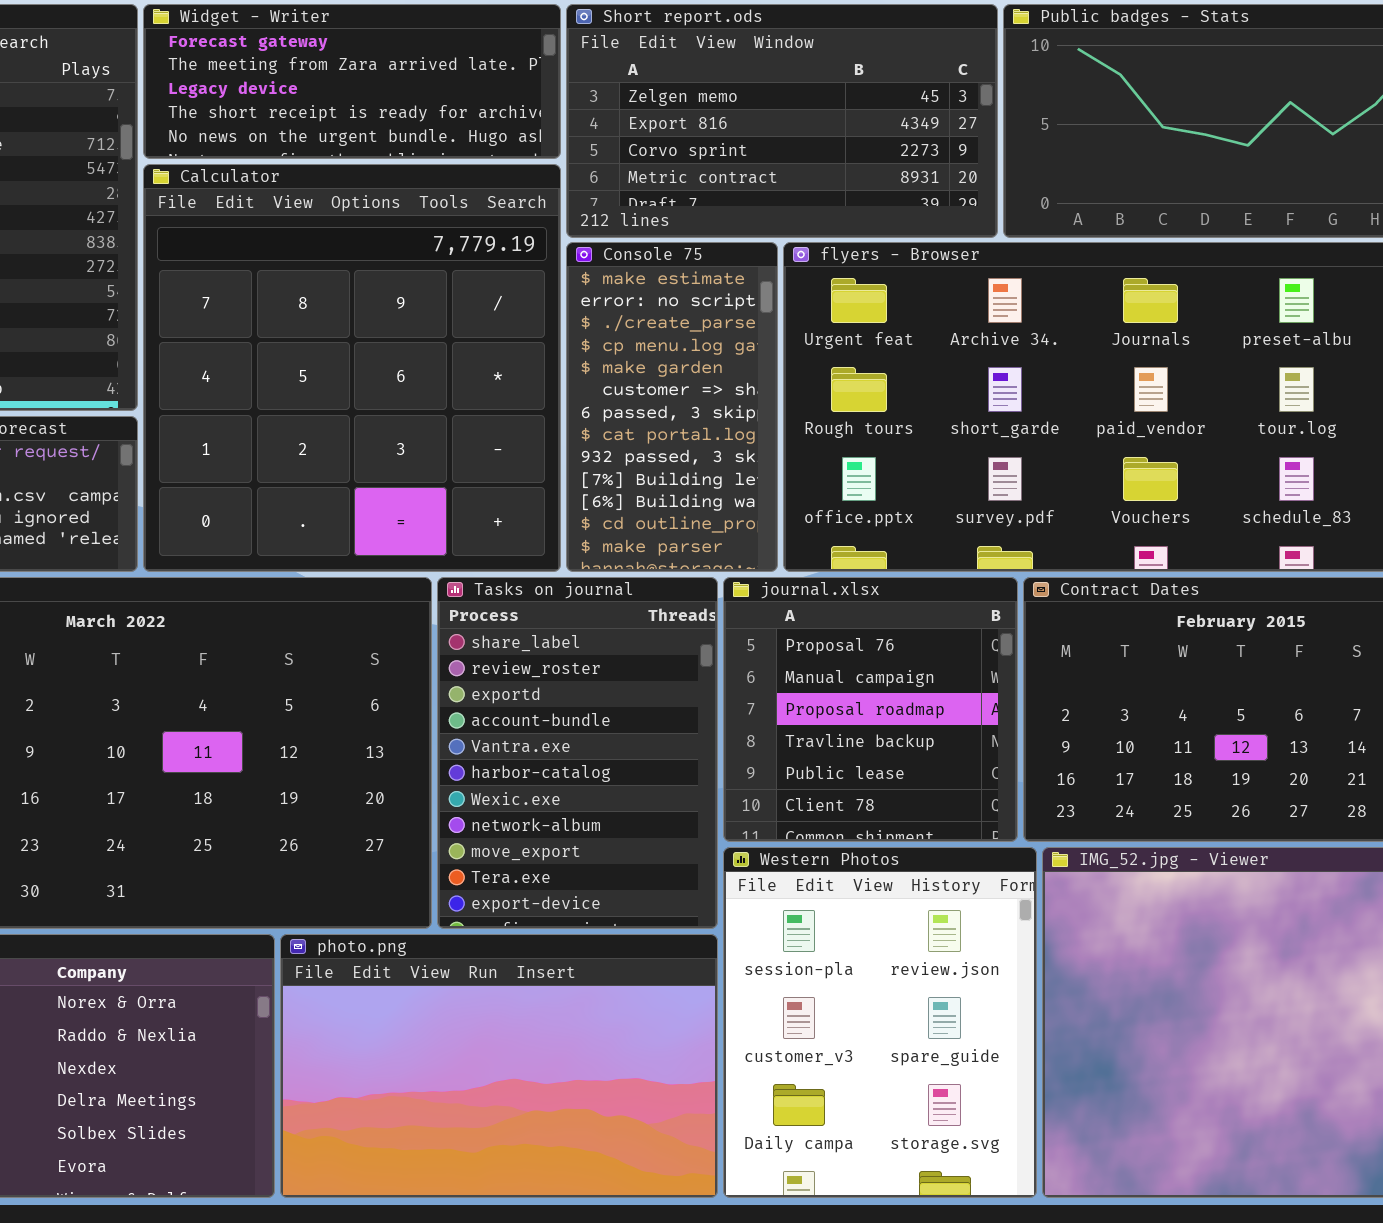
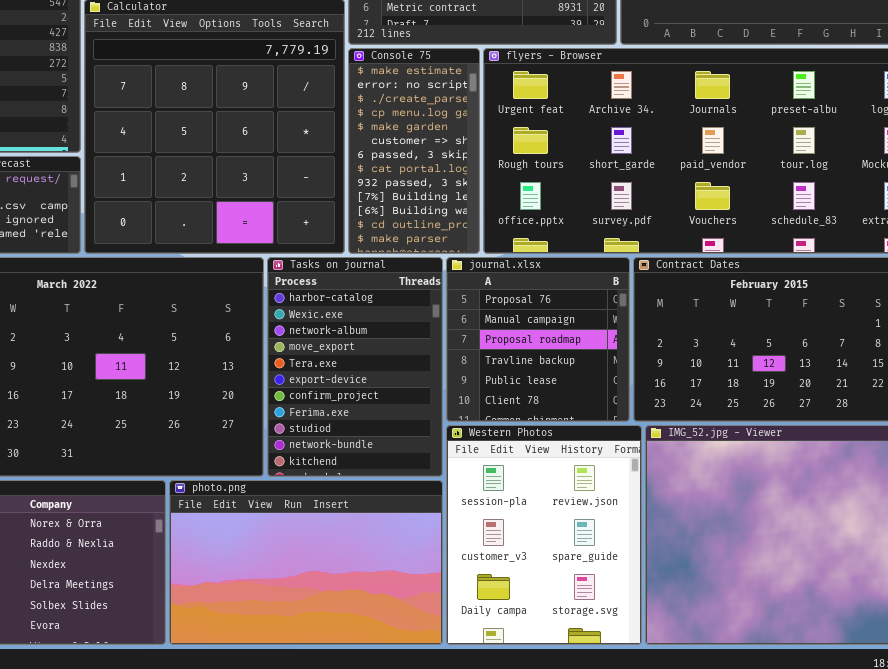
Tasks on journal: [437,577,718,929] -> [267,257,443,477], scrolled down 5 rows

